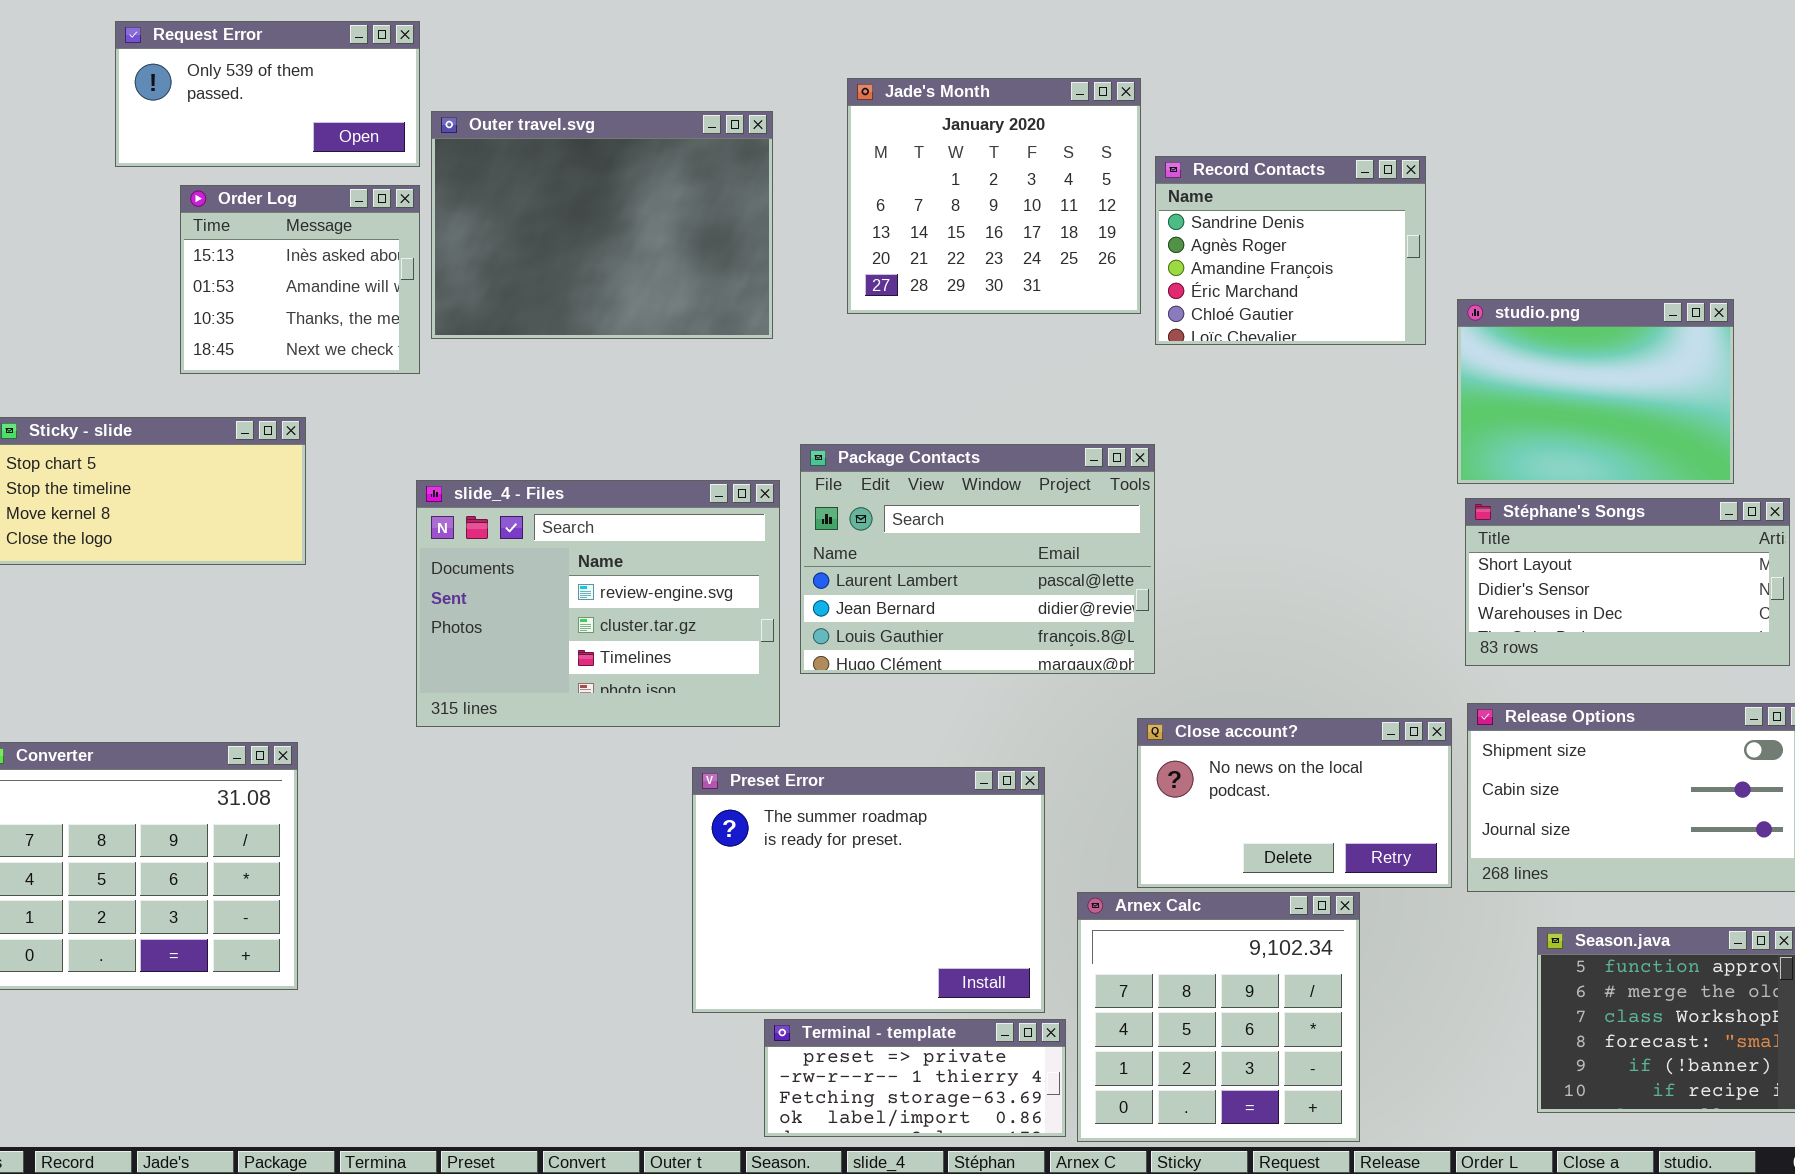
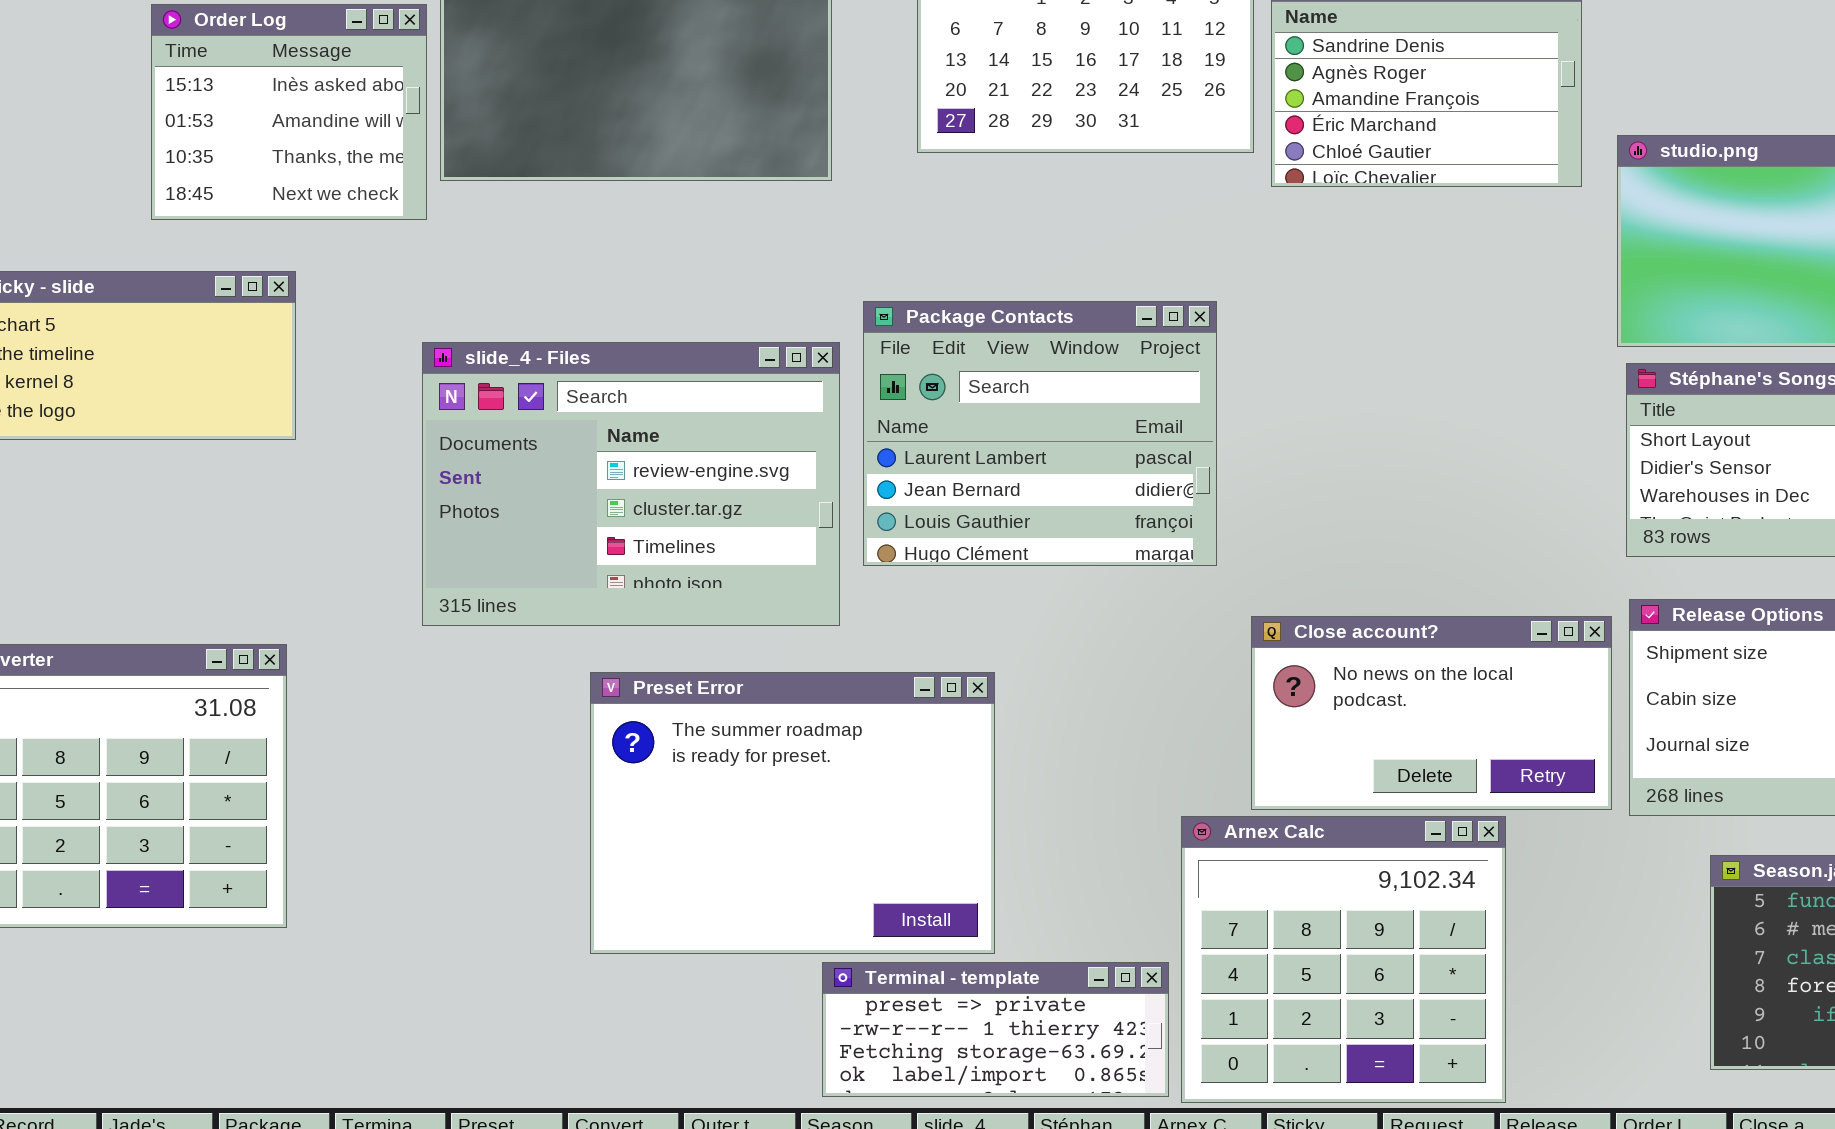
Package Contacts: [800,444,1155,674] -> [863,301,1217,566], resized
Preset Error: [692,767,1045,1013] -> [590,672,995,954], moved

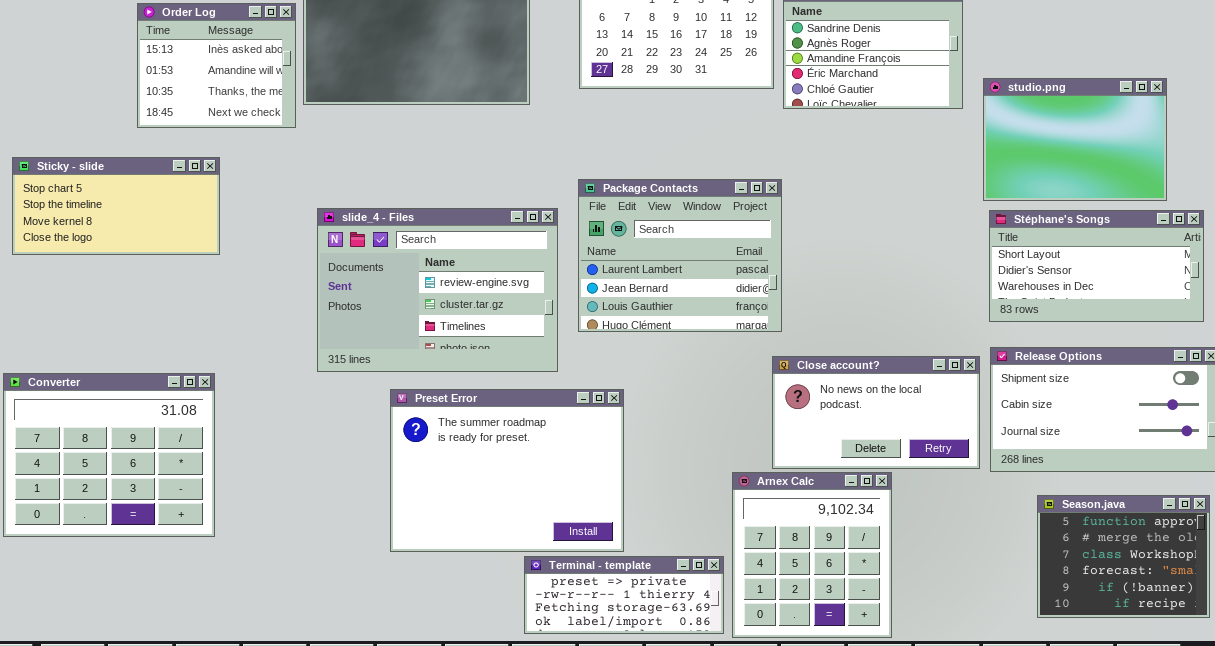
Package Contacts: [863,301,1217,566] -> [578,179,782,332], moved
slide_4 - Files: [422,342,840,626] -> [317,208,558,372], moved
Arnex Calc: [1181,816,1506,1103] -> [732,472,892,638], resized

